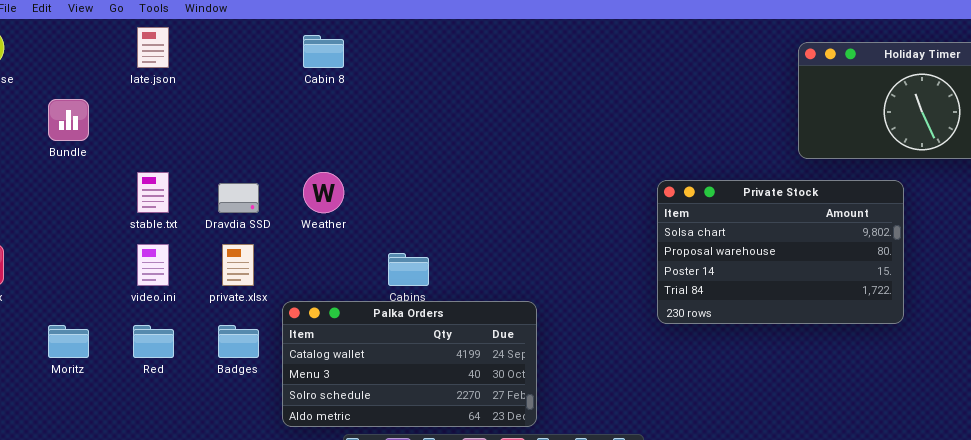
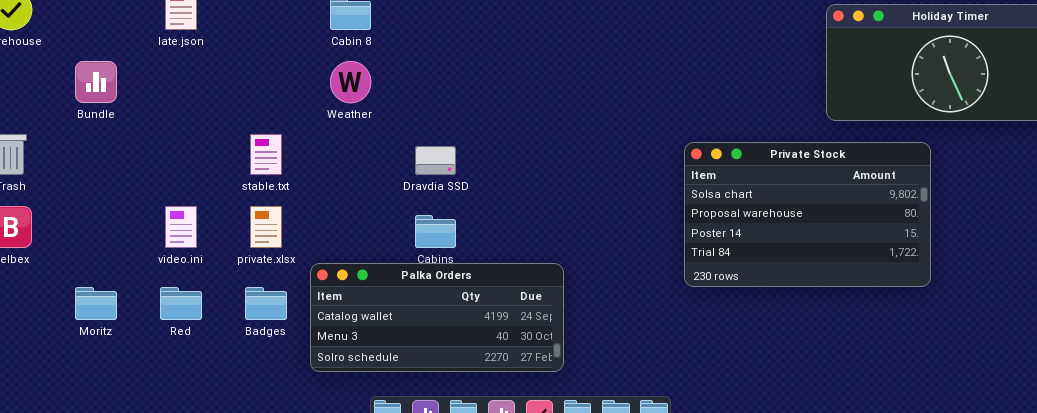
stable.txt: [137,172,169,213] -> [250,134,282,175], moved
Weather: [303,172,344,213] -> [330,61,371,103], moved
Dravdia SSD: [218,183,259,213] -> [415,146,456,175], moved
Palka Orders: [282,301,537,427] -> [310,263,564,372], resized

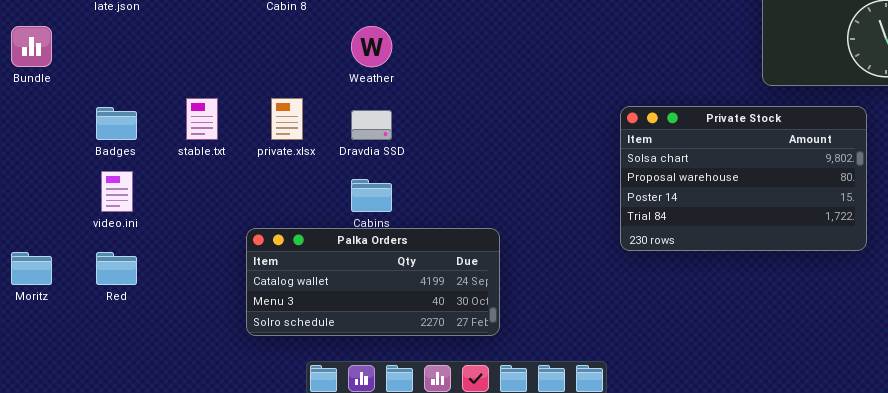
Weather: [330,61,371,103] -> [351,26,392,67], moved
private.xlsx: [250,206,282,248] -> [271,98,303,140], moved
Badges: [245,287,287,320] -> [96,107,137,140], moved

